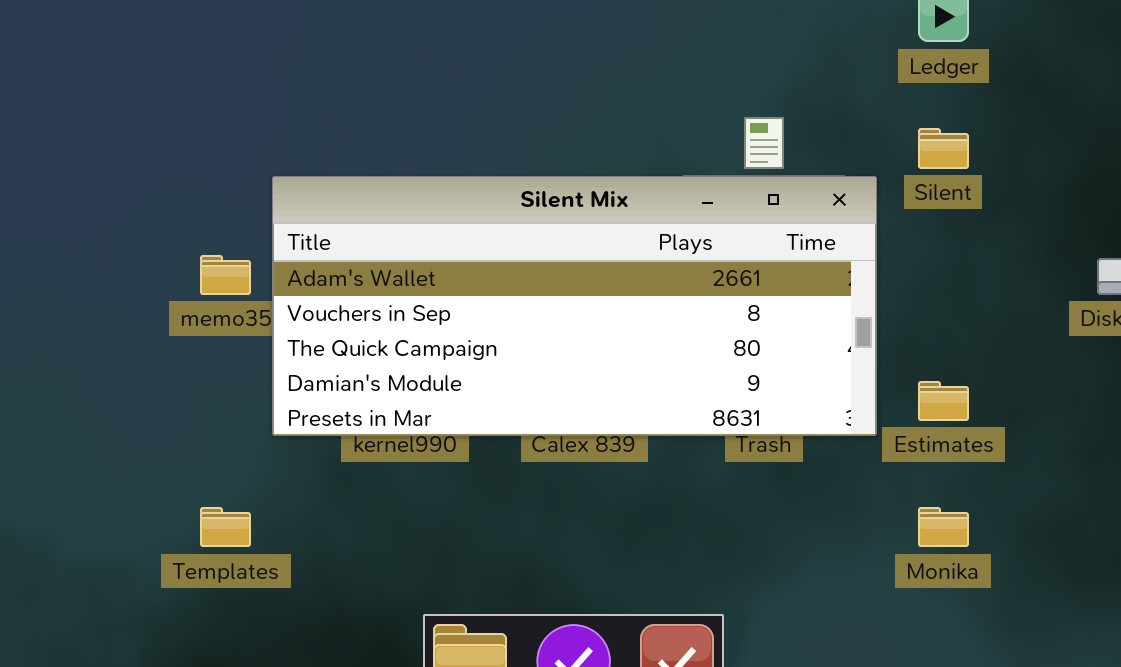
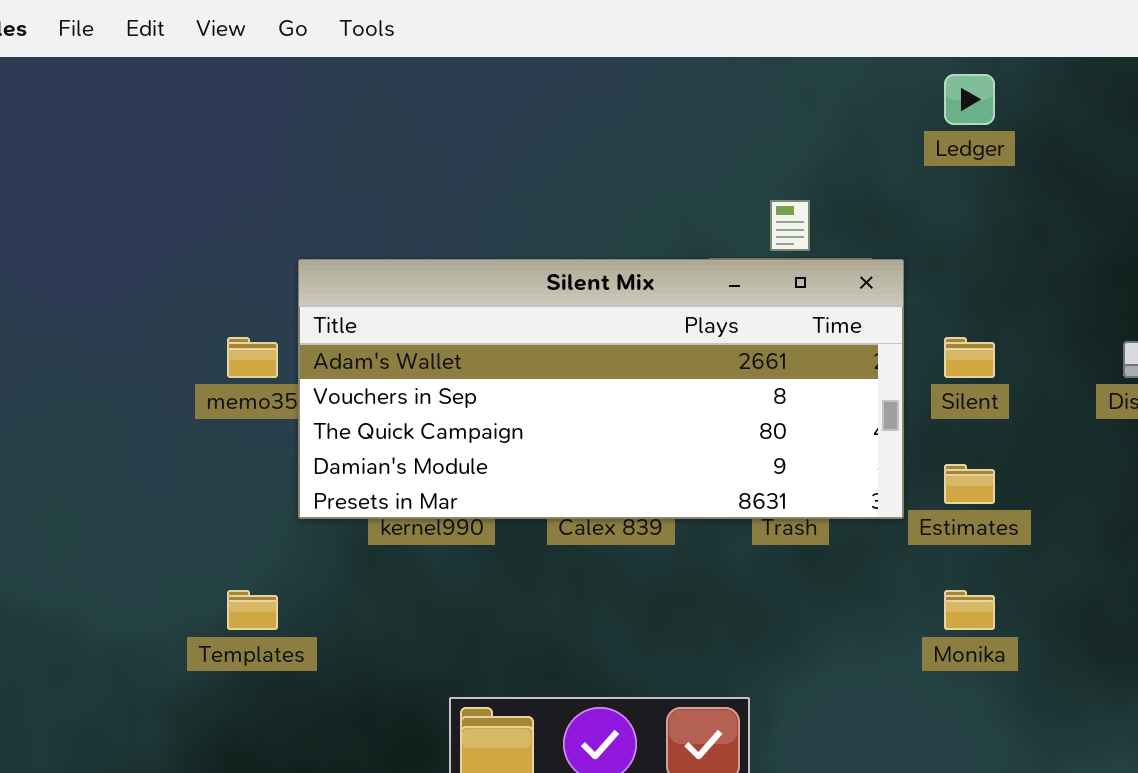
Silent: [918,128,969,169] -> [944,337,995,378], moved

